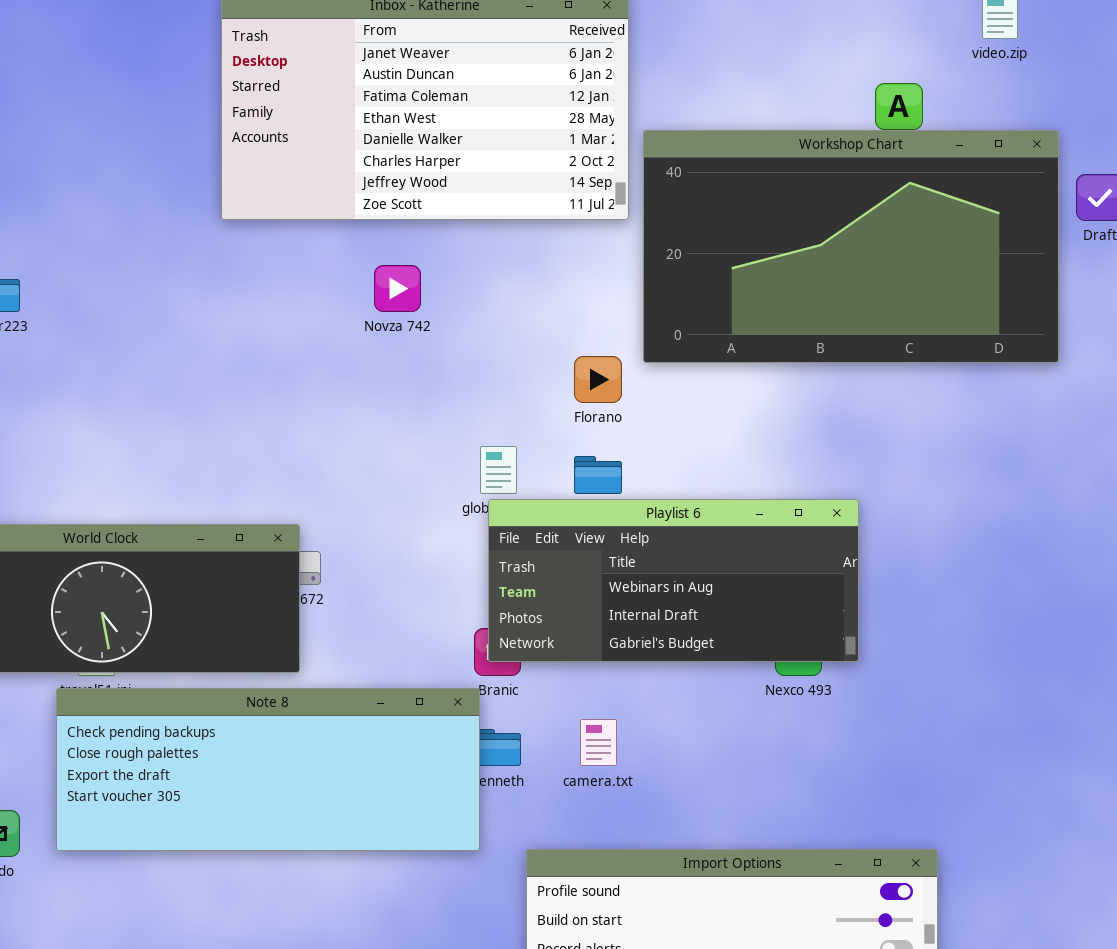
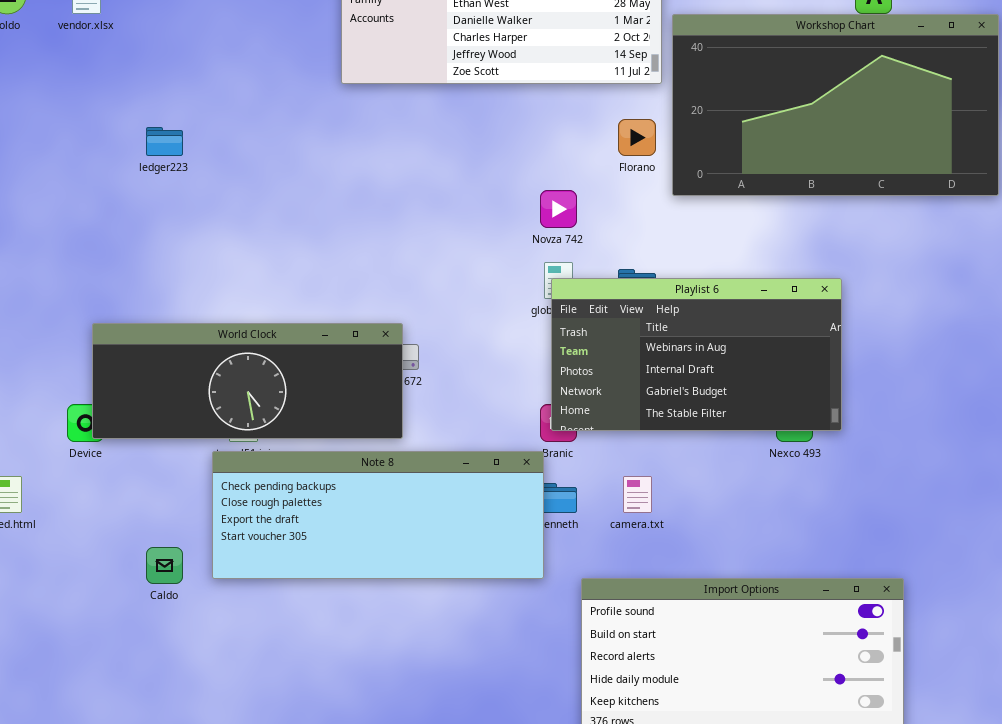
Novza 742: [374,265,421,312] -> [540,190,577,228], moved
Florano: [574,356,622,403] -> [618,119,656,156], moved
Playlist 6: [488,499,859,662] -> [551,278,842,431], resized

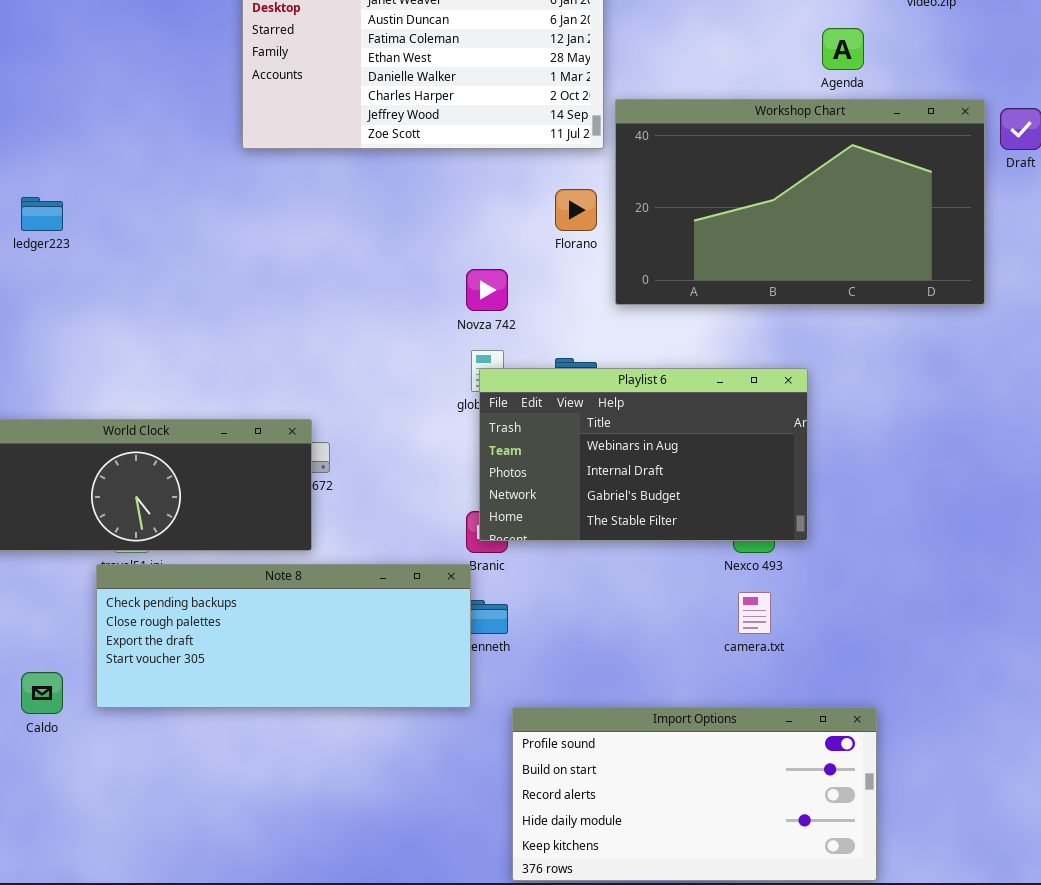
Workshop Chart: [672,14,999,196] -> [615,99,985,305], moved
camera.txt: [623,476,652,513] -> [738,592,771,634], moved

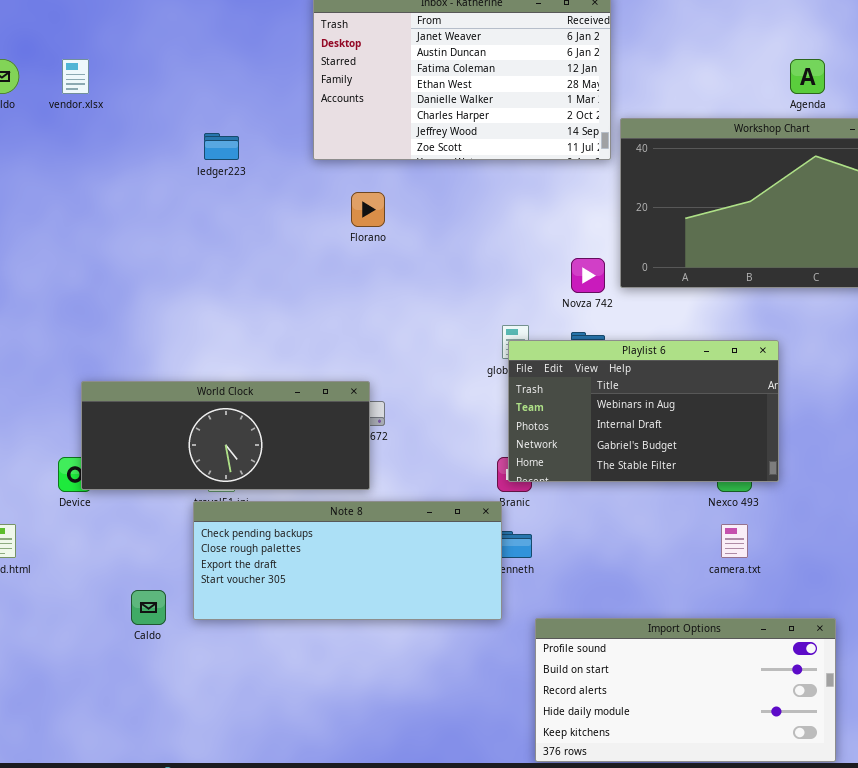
Florano: [555,189,597,231] -> [351,192,385,227], moved
ledger223: [21,197,63,231] -> [204,133,239,160], moved
Novza 742: [466,269,508,311] -> [571,258,605,293], moved

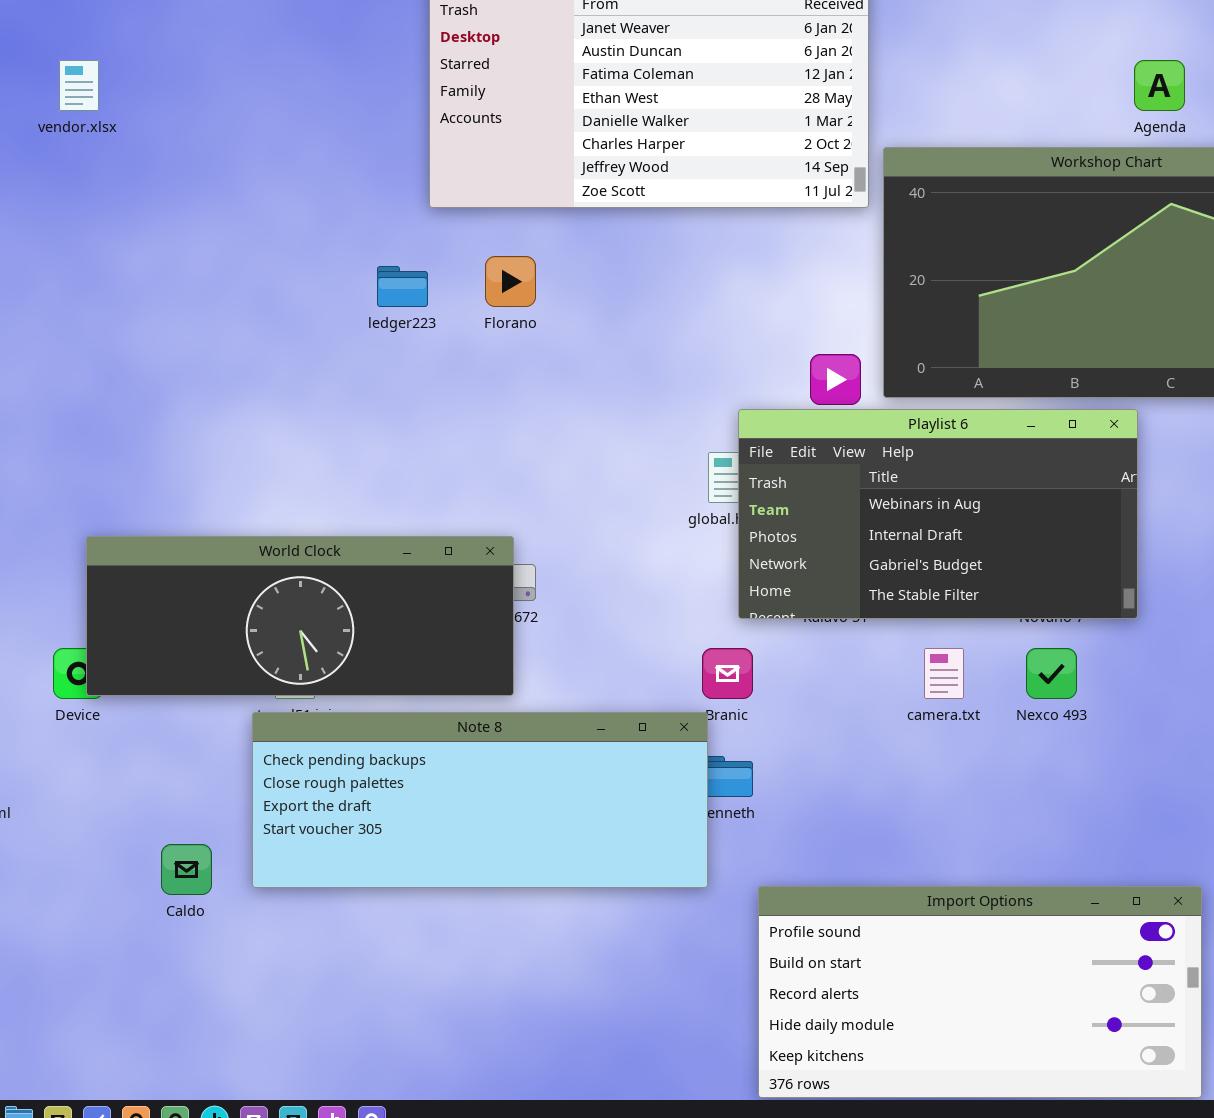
ledger223: [204,133,239,160] -> [377,266,428,307], moved
Playlist 6: [508,340,779,482] -> [738,409,1138,619], moved
camera.txt: [721,524,748,558] -> [924,648,964,699], moved

